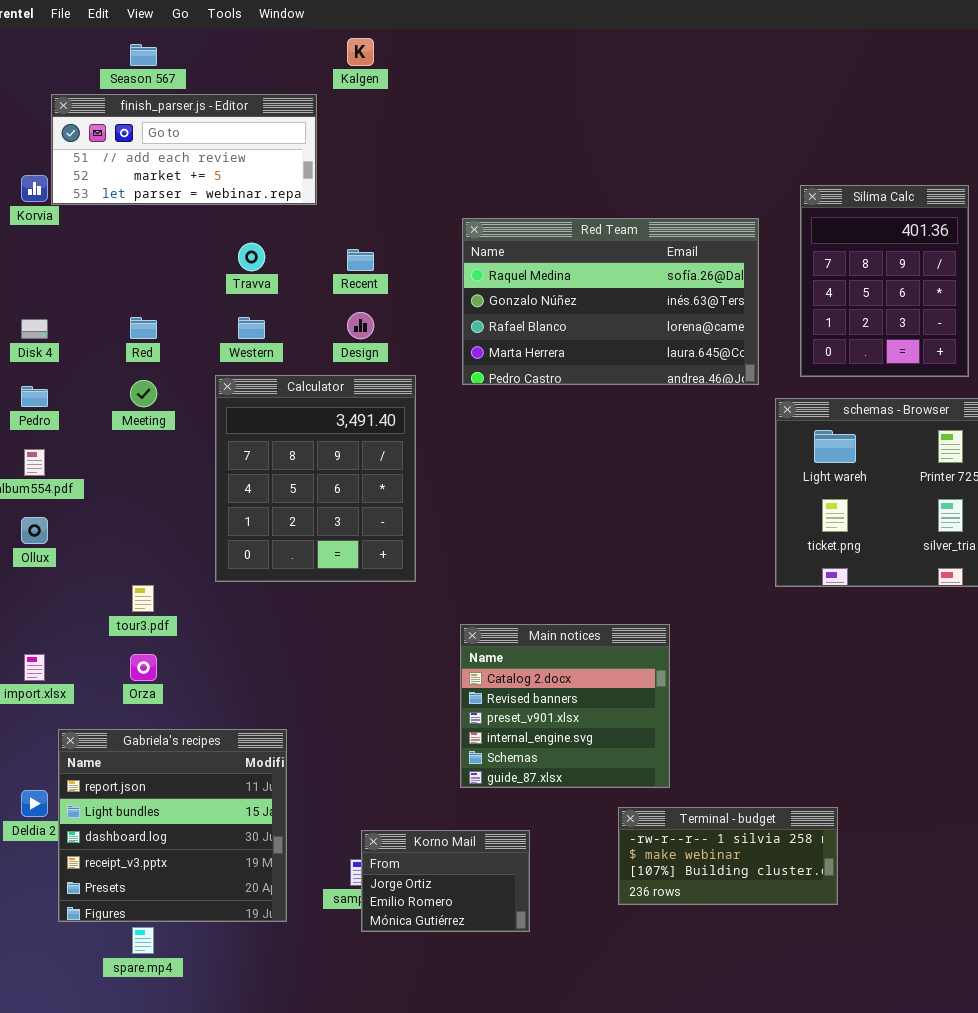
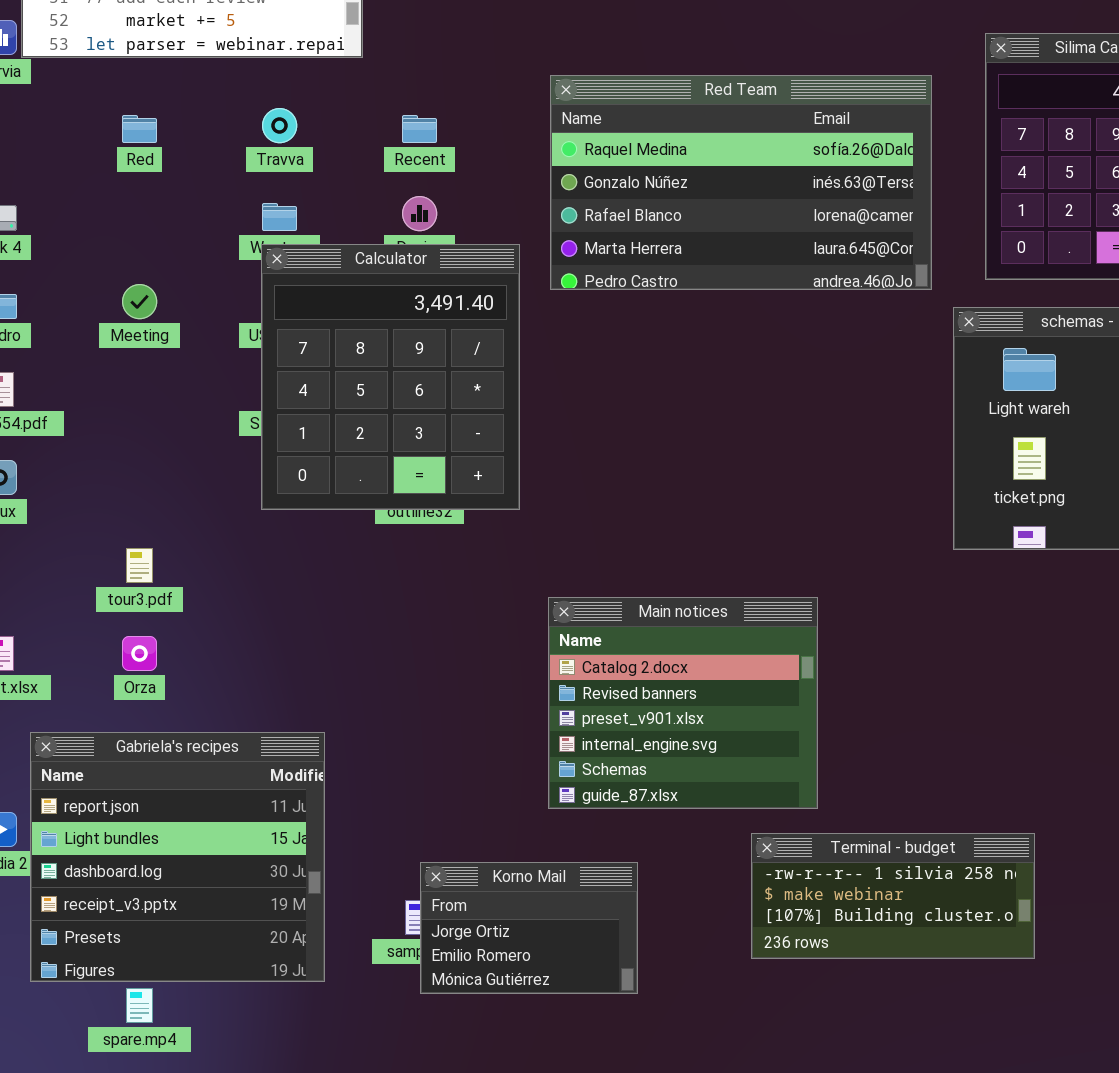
Red: [130,317,157,339] -> [122,115,157,143], moved
Calculator: [215,375,416,582] -> [261,244,520,510], moved

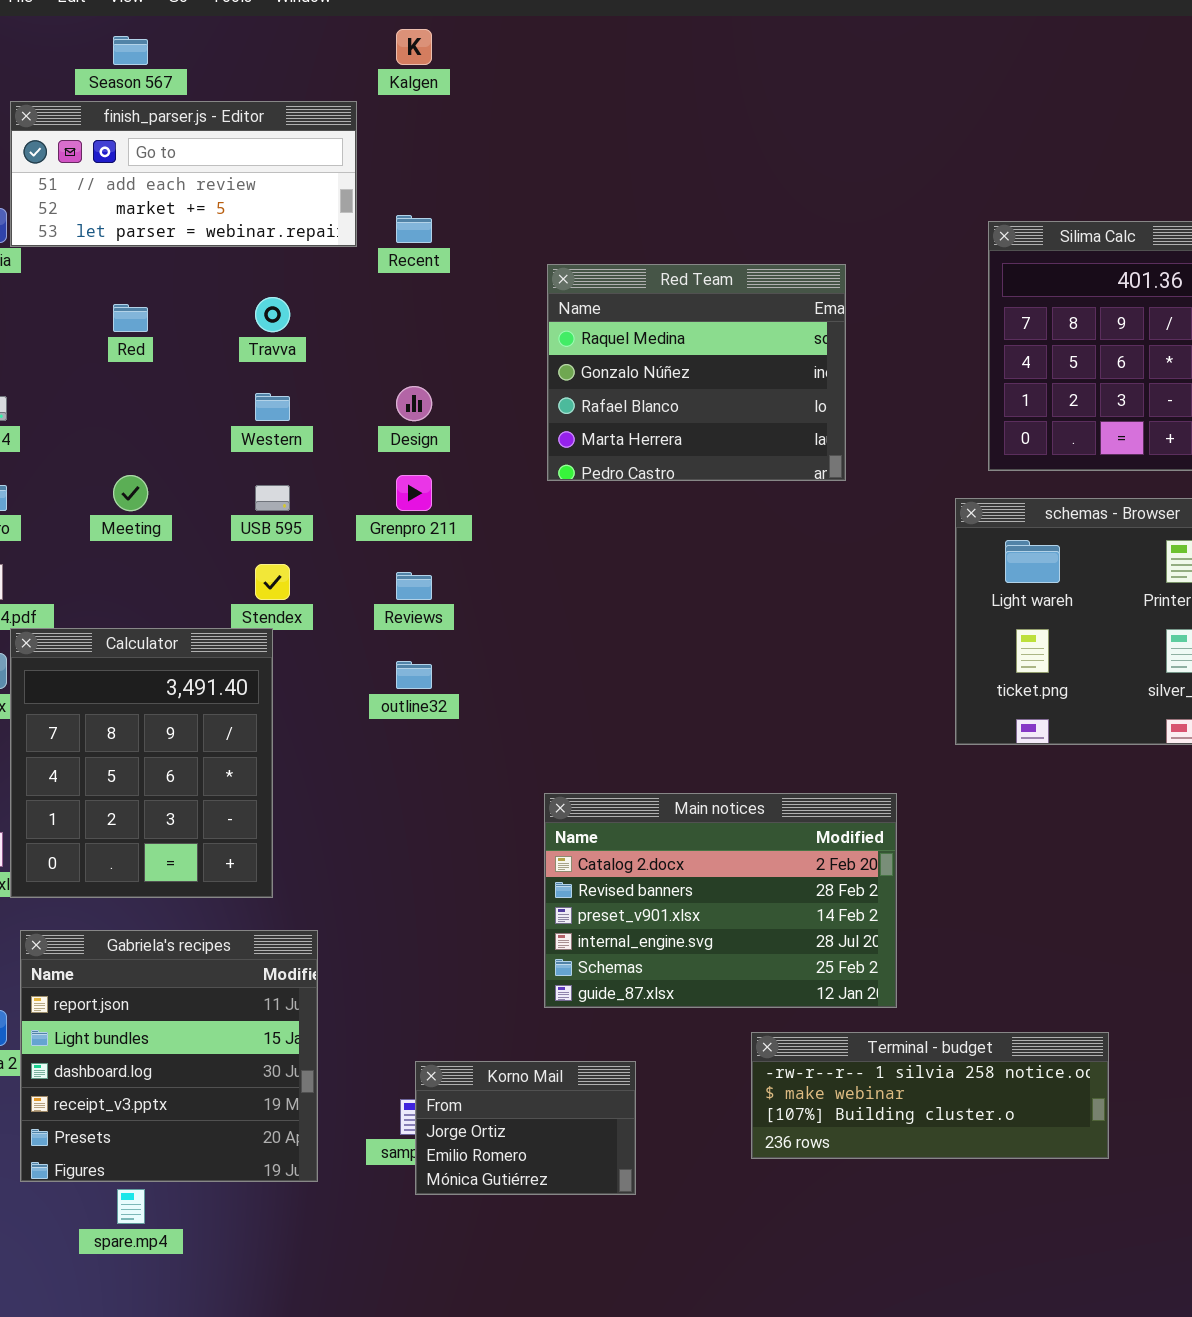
Red Team: [550,75,932,290] -> [547,264,846,481], resized
Recent: [402,115,437,143] -> [396,215,432,243], moved
Calculator: [261,244,520,510] -> [10,628,273,898], moved
Main notices: [548,597,818,809] -> [544,793,897,1008], resized
Terminal - budget: [751,833,1035,959] -> [751,1032,1109,1159], resized

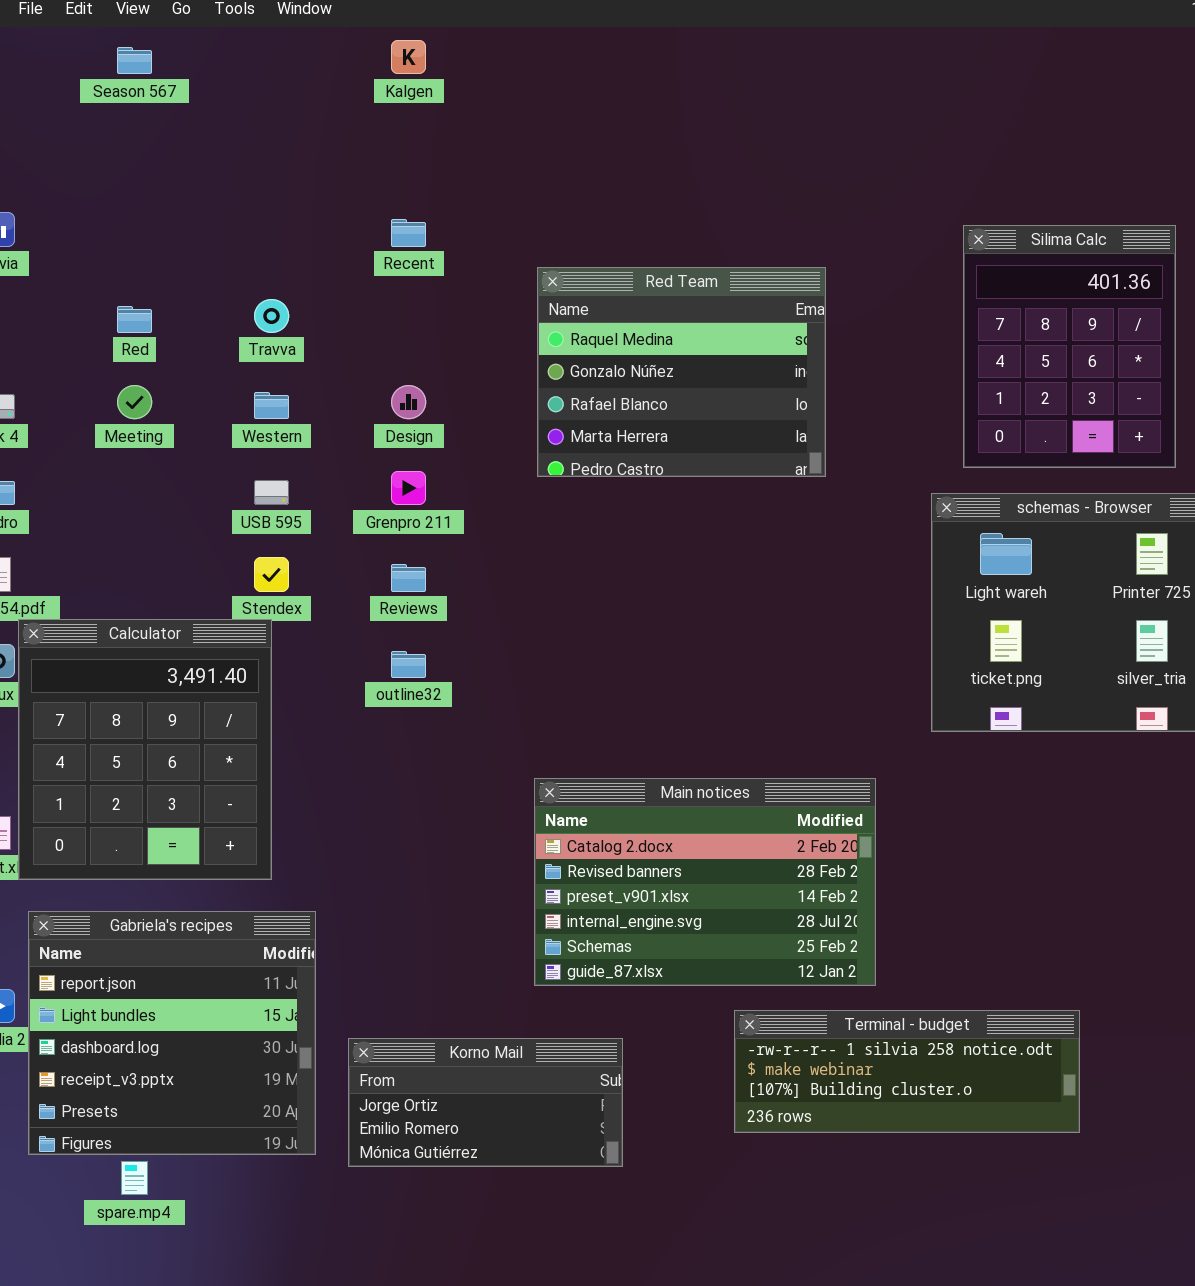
finish_parser.js - Editor: [10,101,357,247] -> none, closed
Meeting: [113,475,148,511] -> [117,385,152,419], moved
Korno Mail: [415,1061,636,1195] -> [348,1038,623,1167], resized

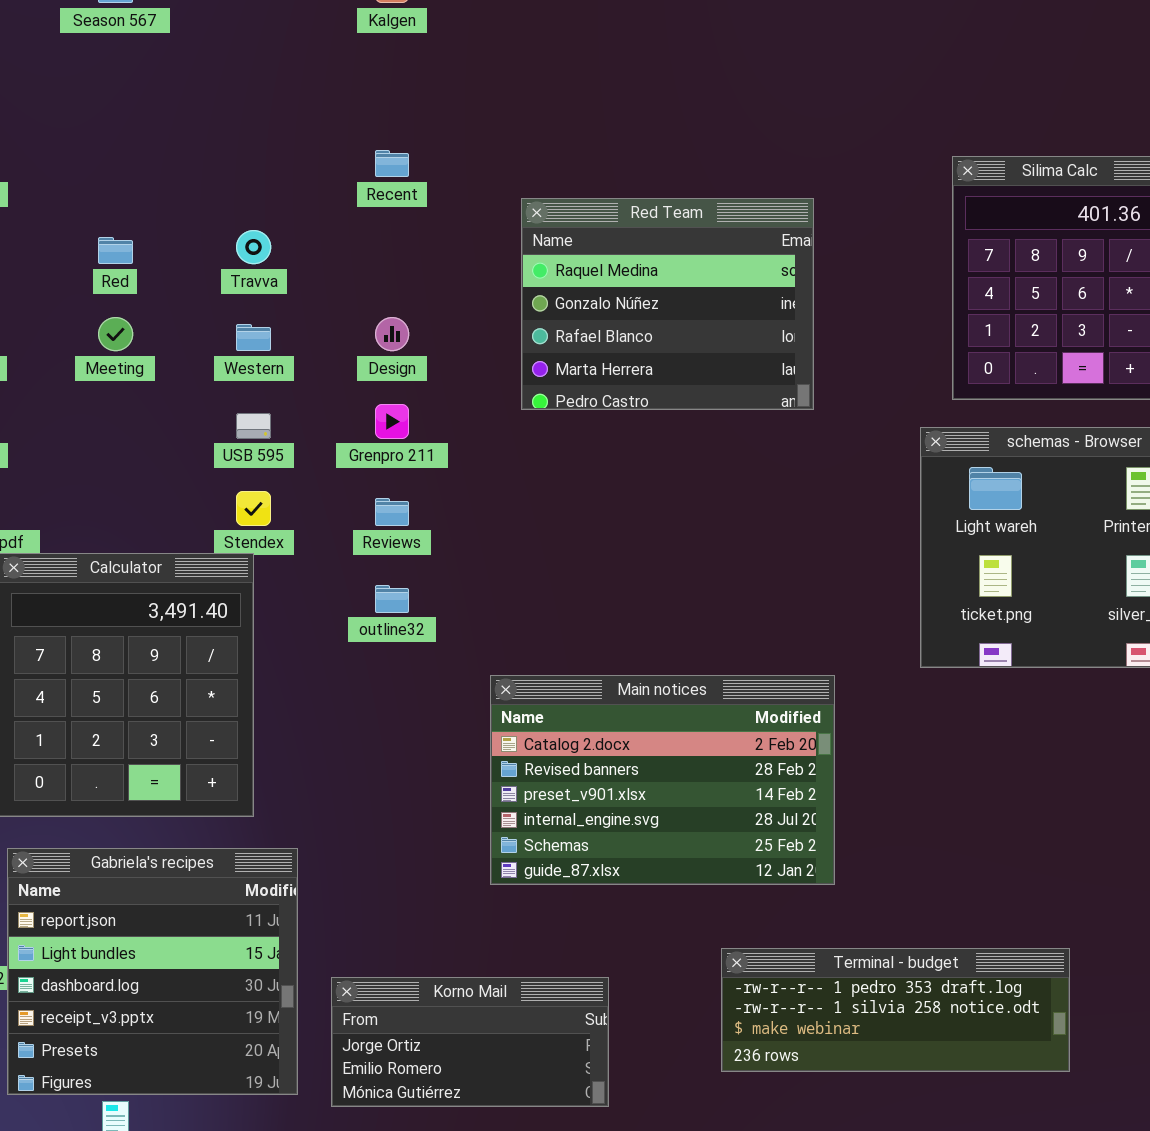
Main notices: [534,778,876,986] -> [490,675,835,885], moved
Terminal - budget: [734,1010,1080,1133] -> [721,948,1070,1072], scrolled up 1 row

